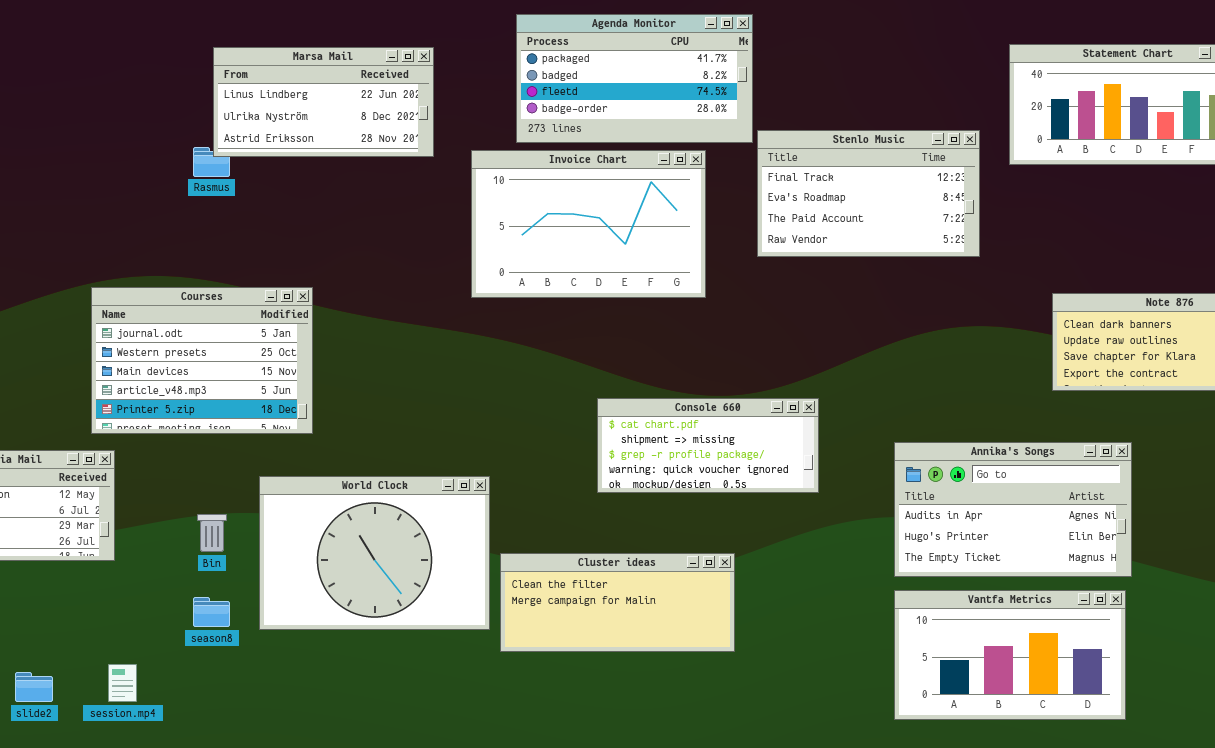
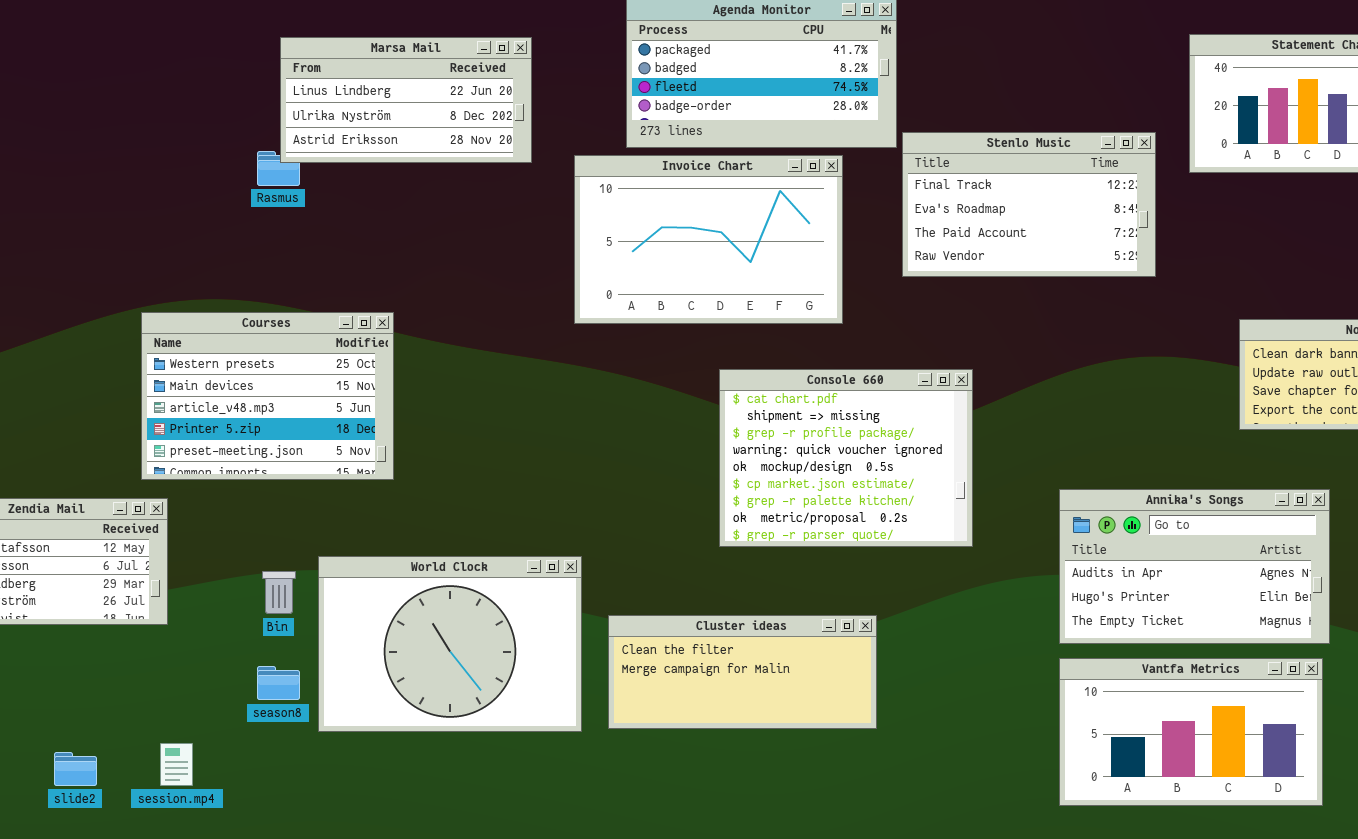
Courses: [91,287,313,434] -> [141,312,394,480], scrolled down 1 row
Console 660: [597,398,819,493] -> [719,369,973,547], resized
World Clock: [259,476,490,630] -> [318,556,582,732], moved

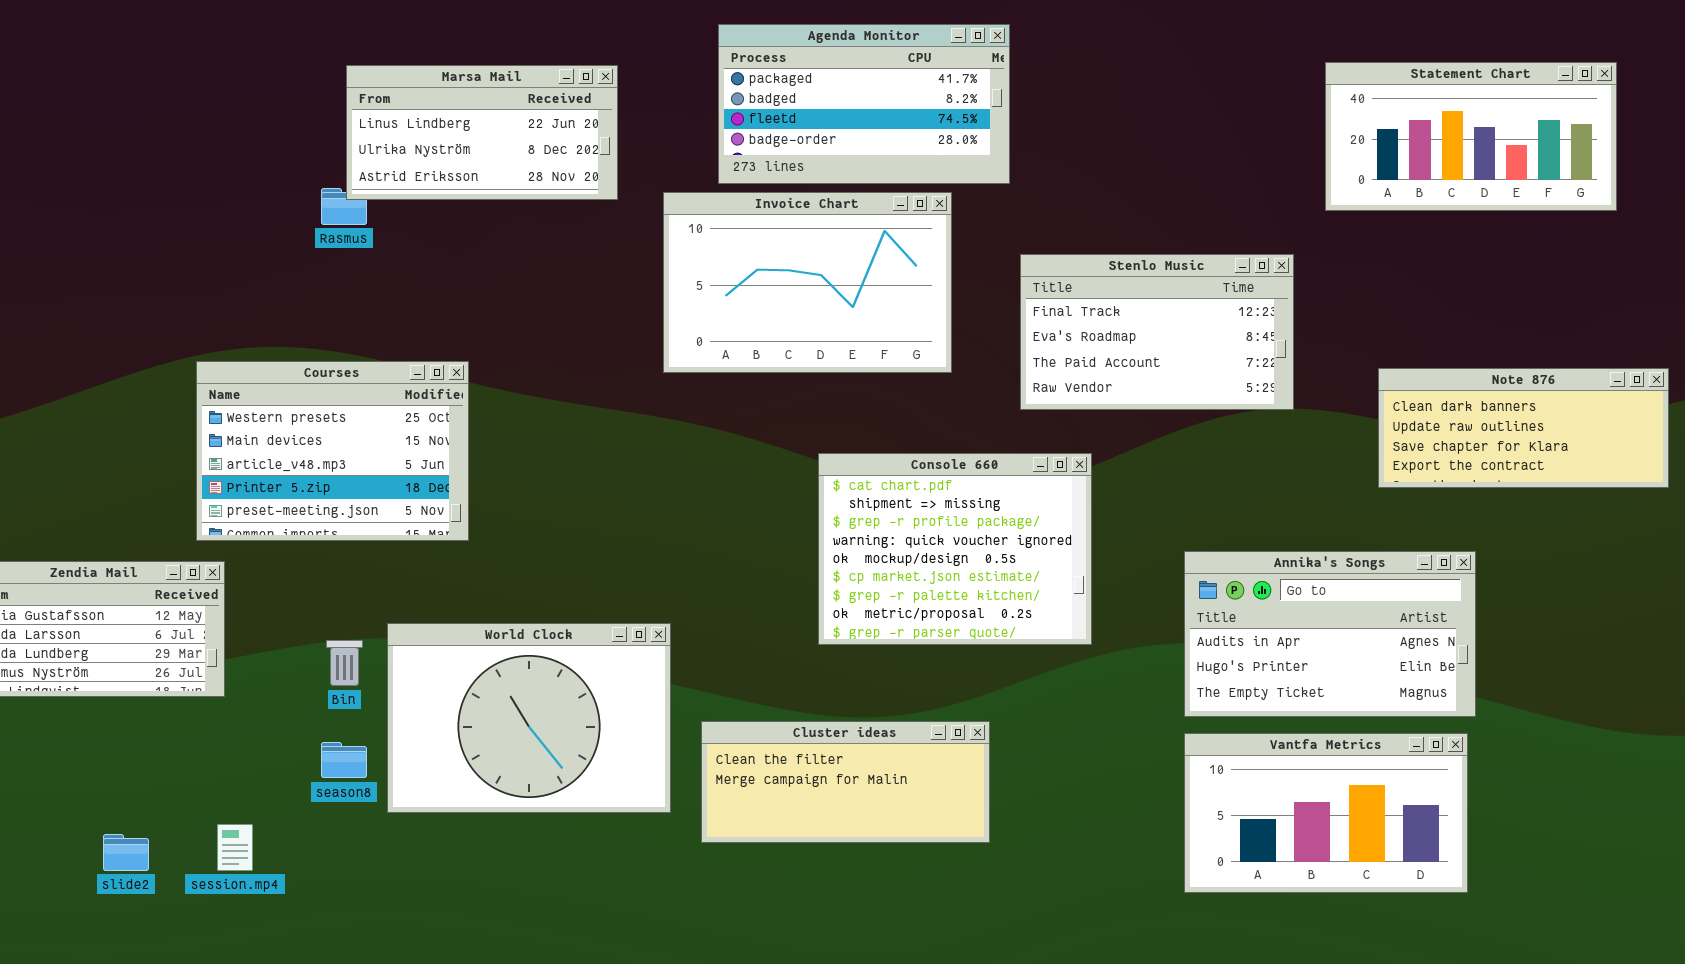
Stenlo Music: [902,132,1156,277] -> [1020,254,1294,410], moved
Console 660: [719,369,973,547] -> [818,453,1092,645], moved
Cluster ideas: [608,615,877,729] -> [701,721,990,843], moved

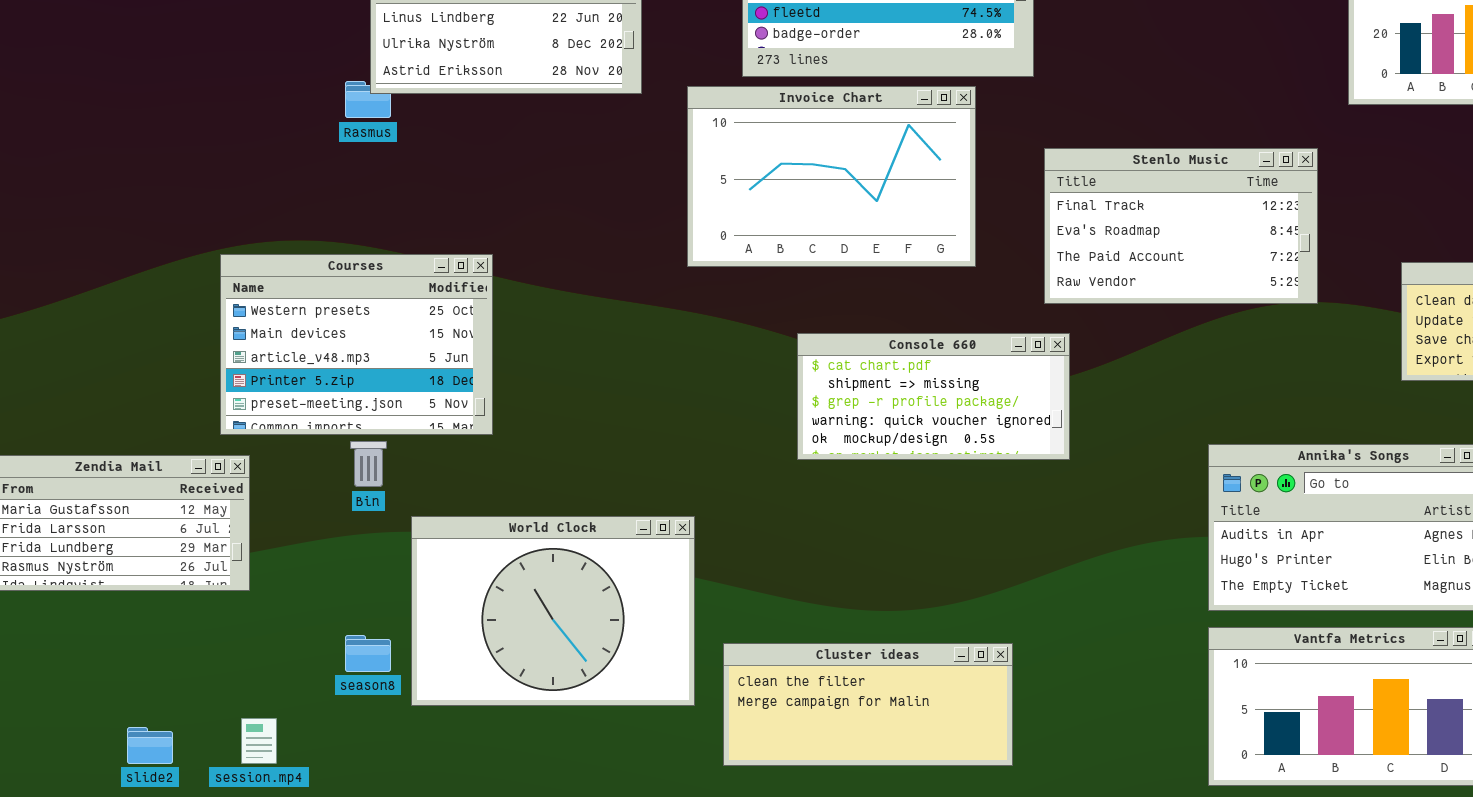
Console 660: [818,453,1092,645] -> [797,333,1070,460], moved, resized
Bin: [326,640,363,686] -> [350,441,387,487], moved
Cluster ideas: [701,721,990,843] -> [723,643,1013,766], moved

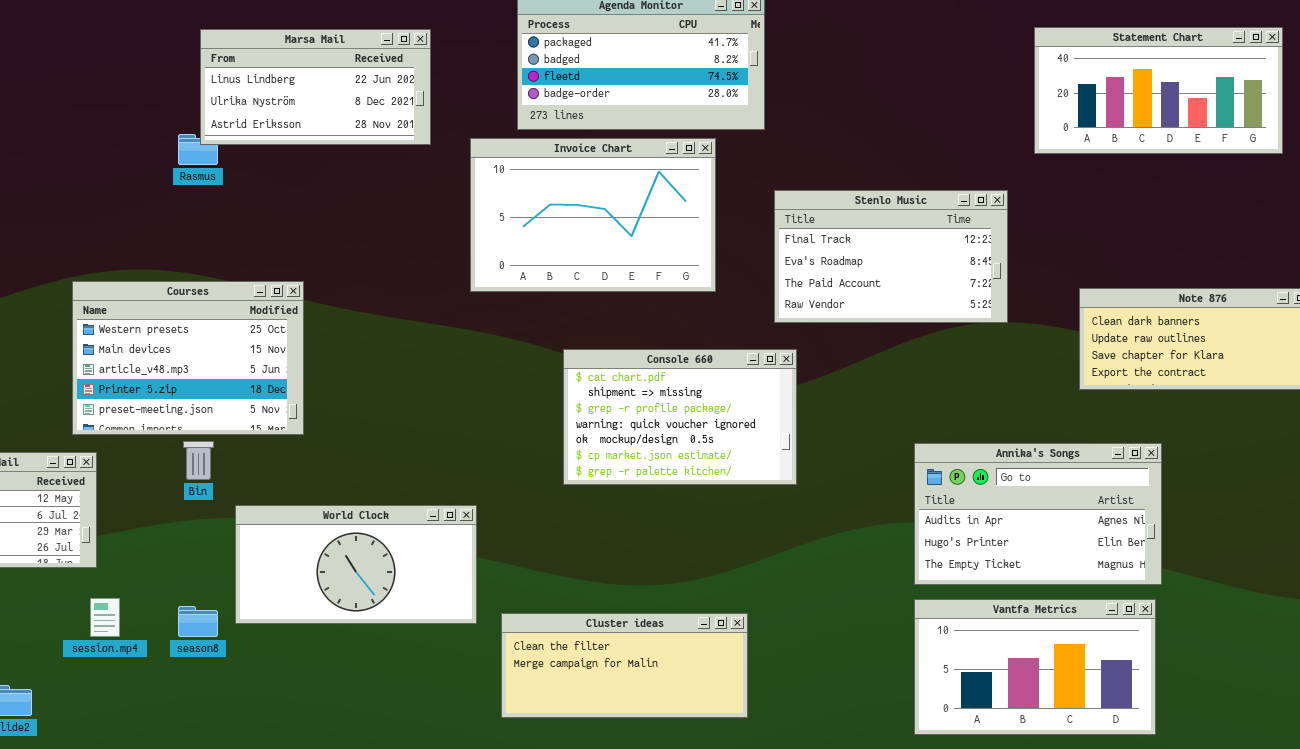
Console 660: [797,333,1070,460] -> [563,349,797,485], resized
World Clock: [411,516,695,706] -> [235,505,477,624], resized
session.mp4: [241,718,277,764] -> [90,598,120,637], moved

